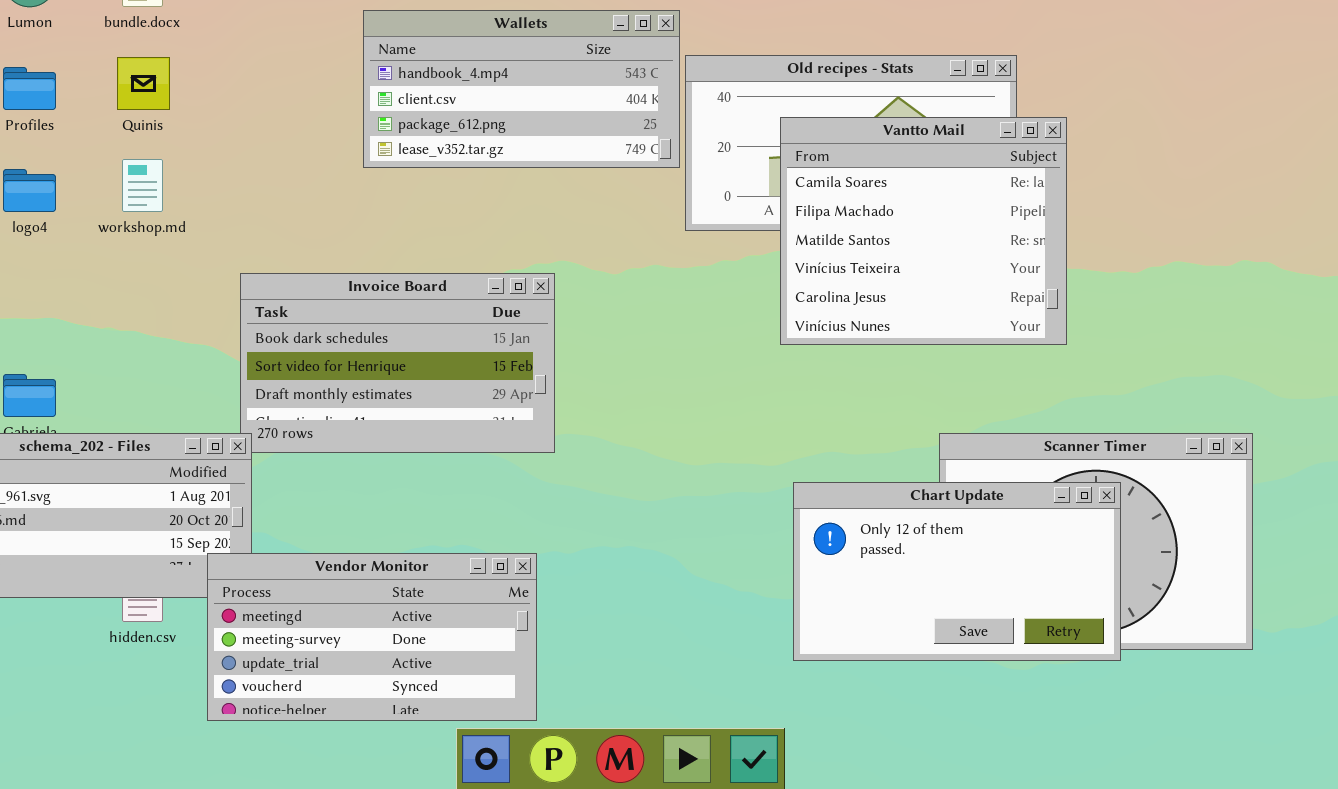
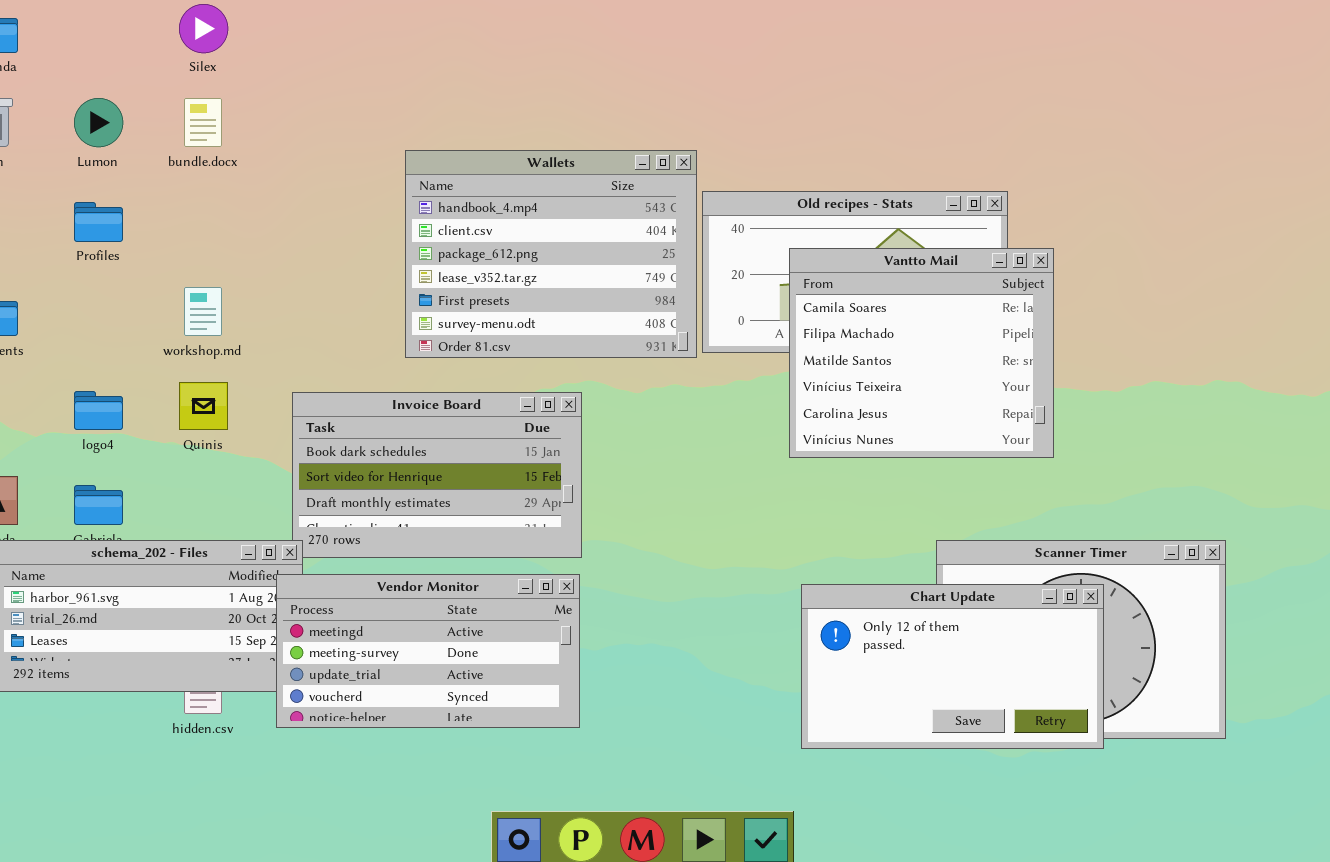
Wallets: [363,10,680,168] -> [405,150,697,358], resized
Quinis: [117,57,170,110] -> [179,382,228,430], moved
logo4: [3,169,56,212] -> [74,391,123,430], moved
Vendor Monitor: [207,553,537,721] -> [276,574,580,728], moved

